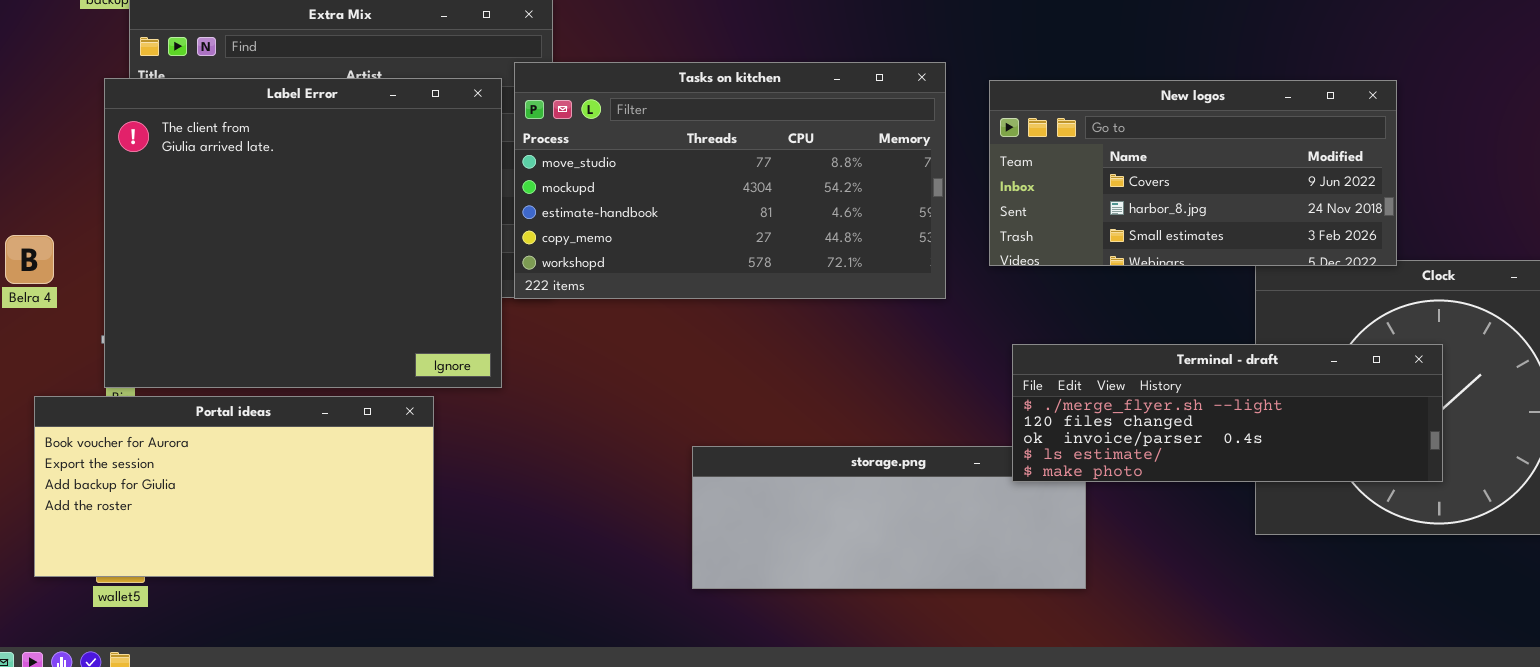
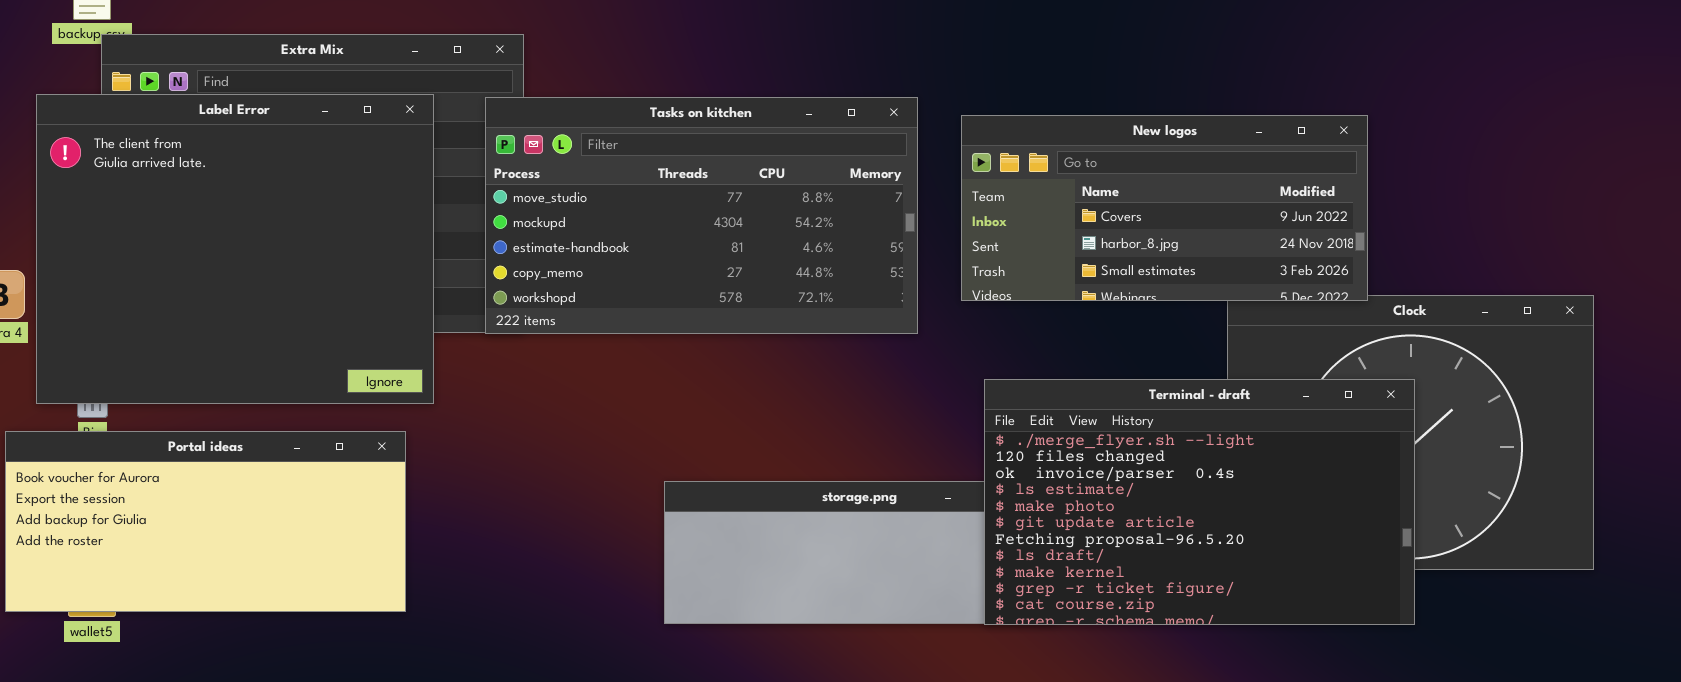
Label Error: [104,78,502,388] -> [36,94,434,404], moved
Terminal - draft: [1012,344,1443,482] -> [984,379,1415,625], resized

